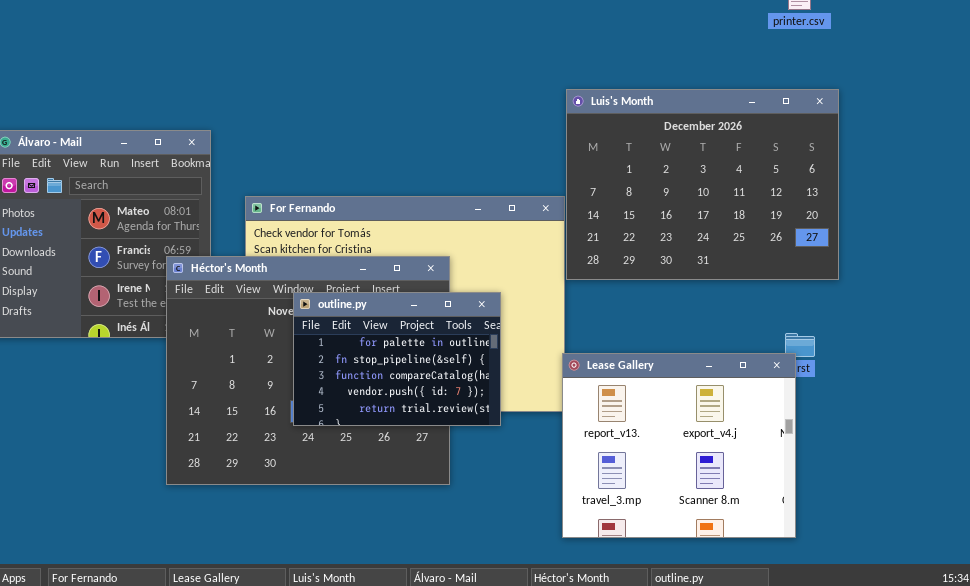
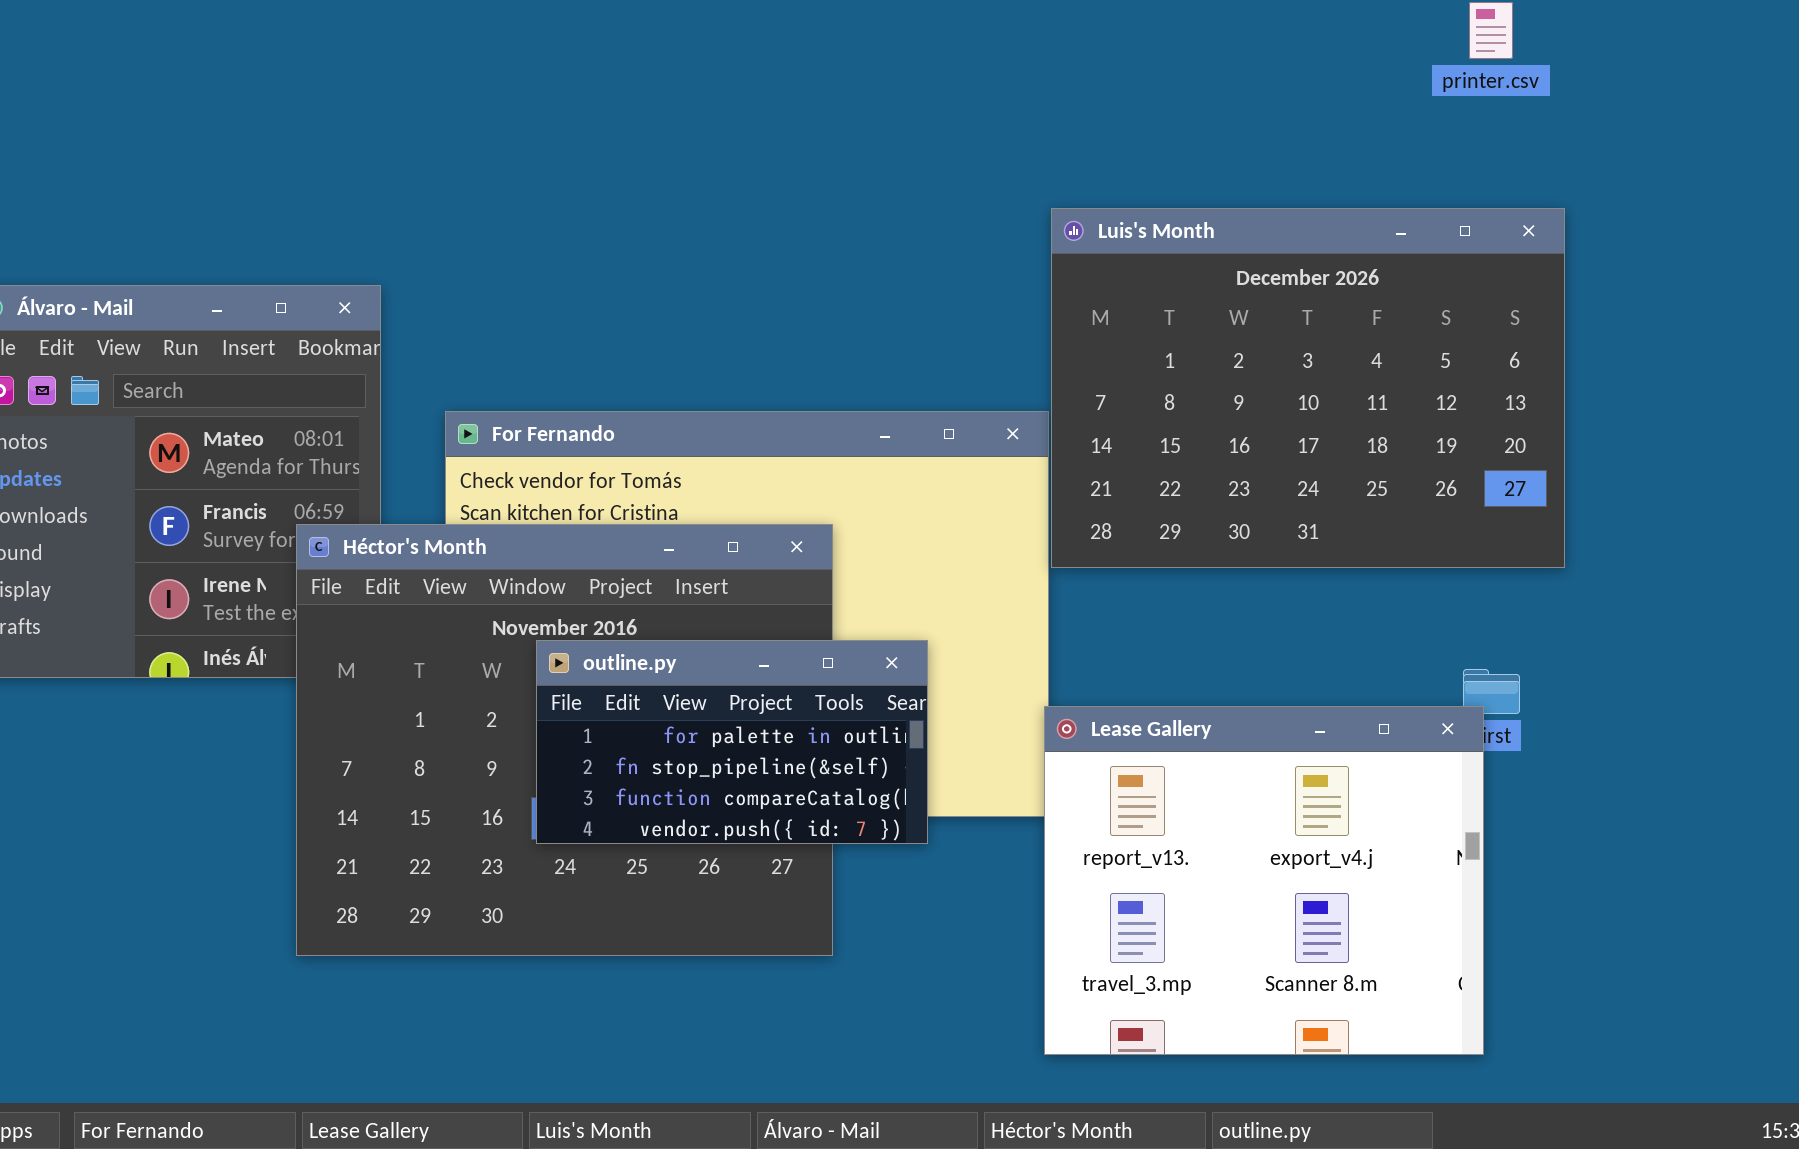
outline.py: [293,292,501,426] -> [536,640,928,844], resized

